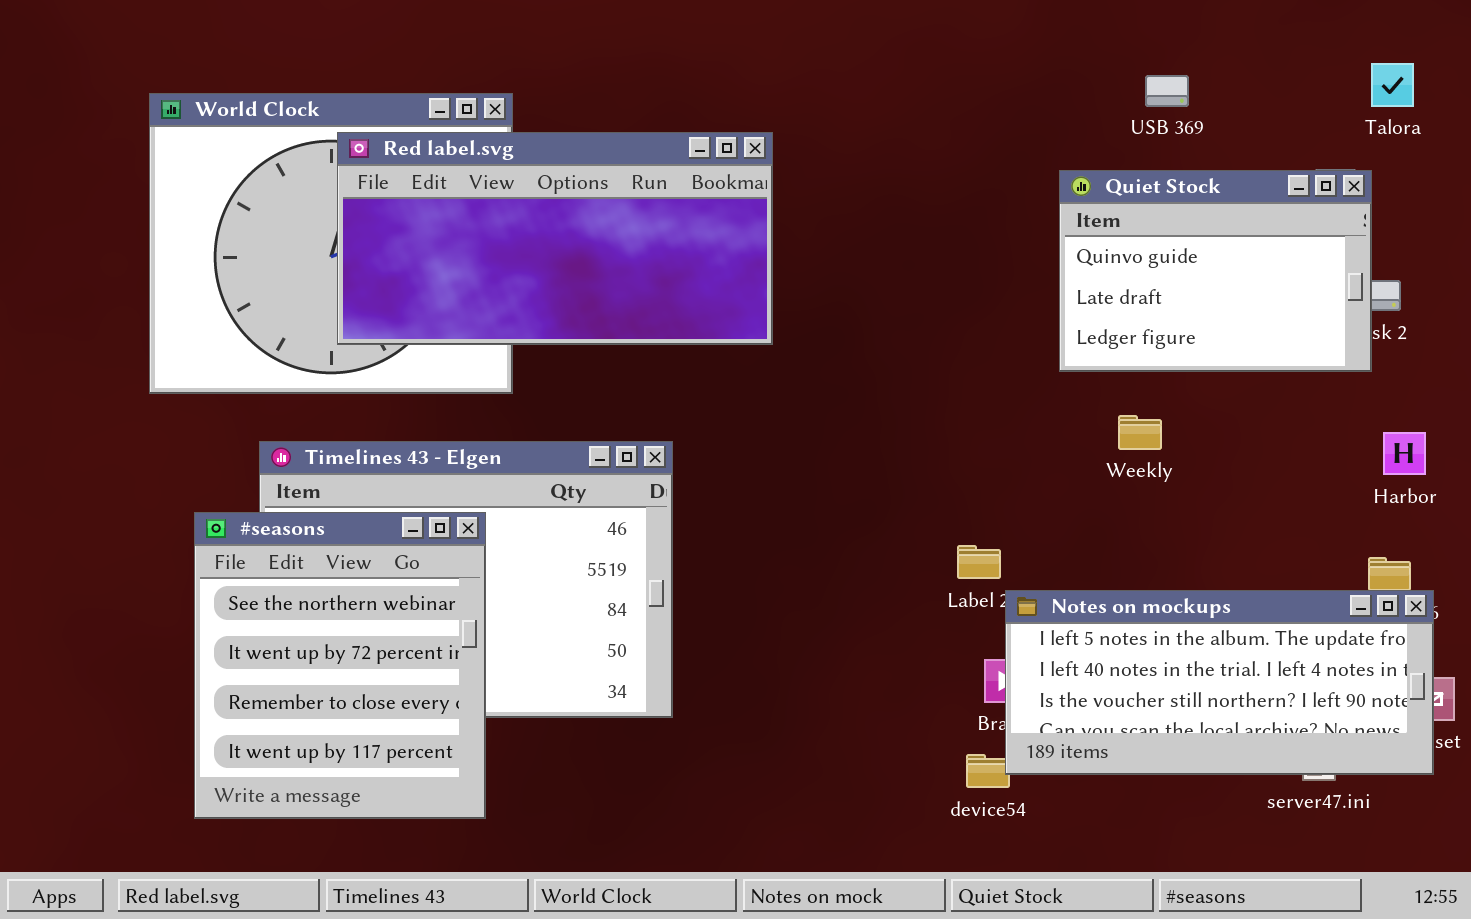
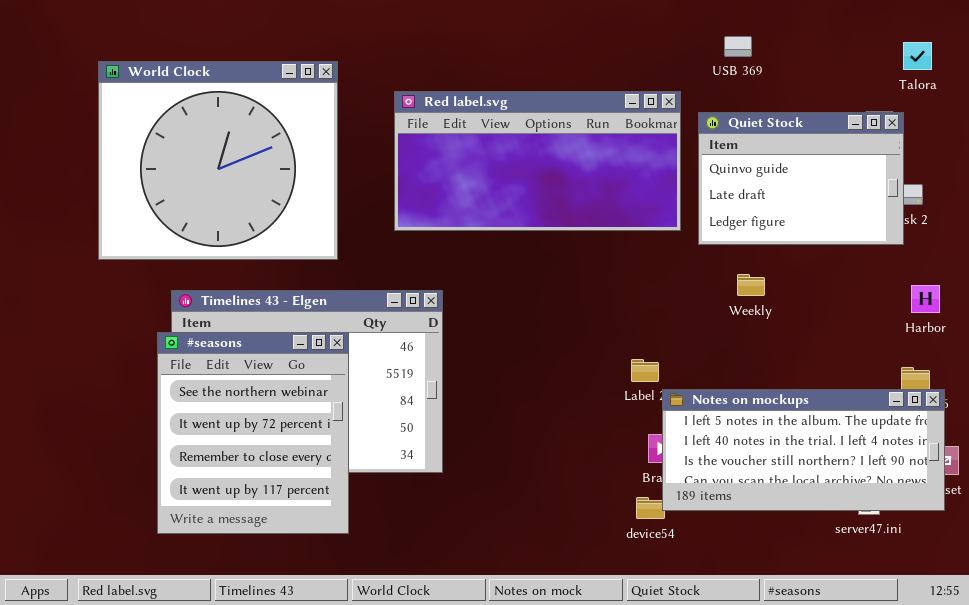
USB 369: [1145,75,1189,107] -> [724,36,752,57], moved
Red label.svg: [337,132,773,345] -> [394,91,681,231], moved
#seasons: [194,512,486,819] -> [157,332,349,534], moved

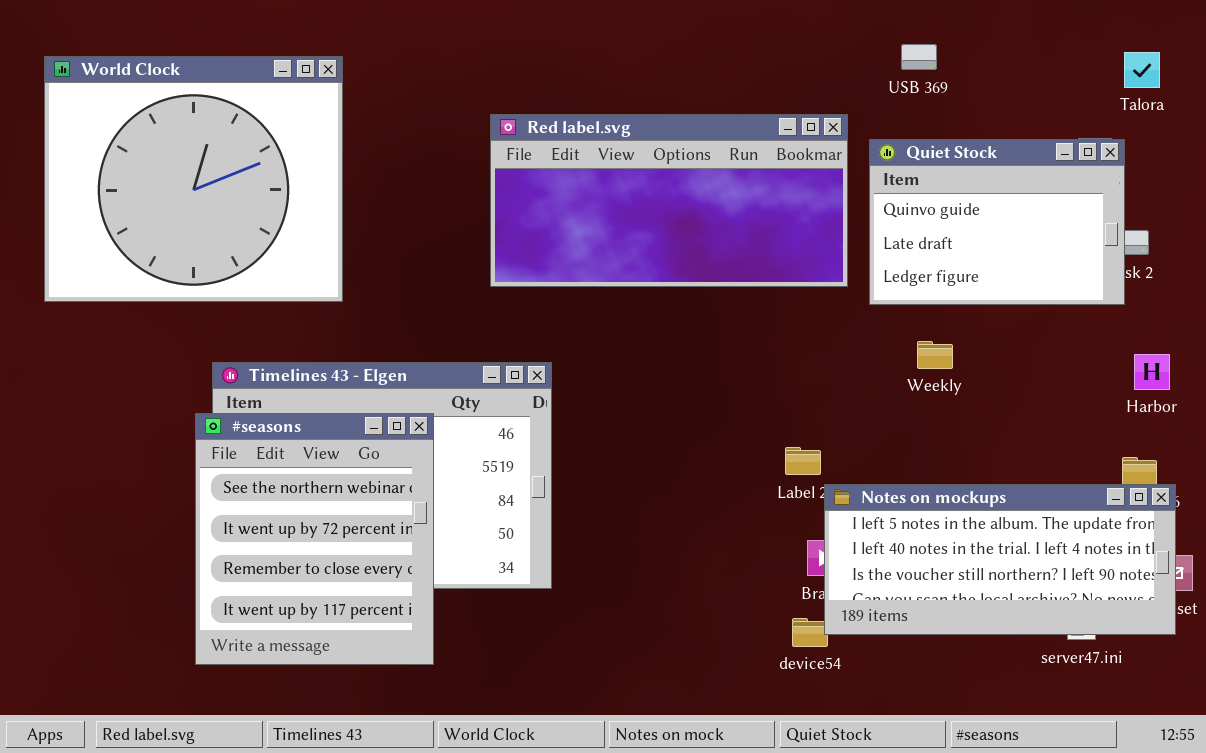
World Clock: [98,61,338,260] -> [44,56,343,302], moved

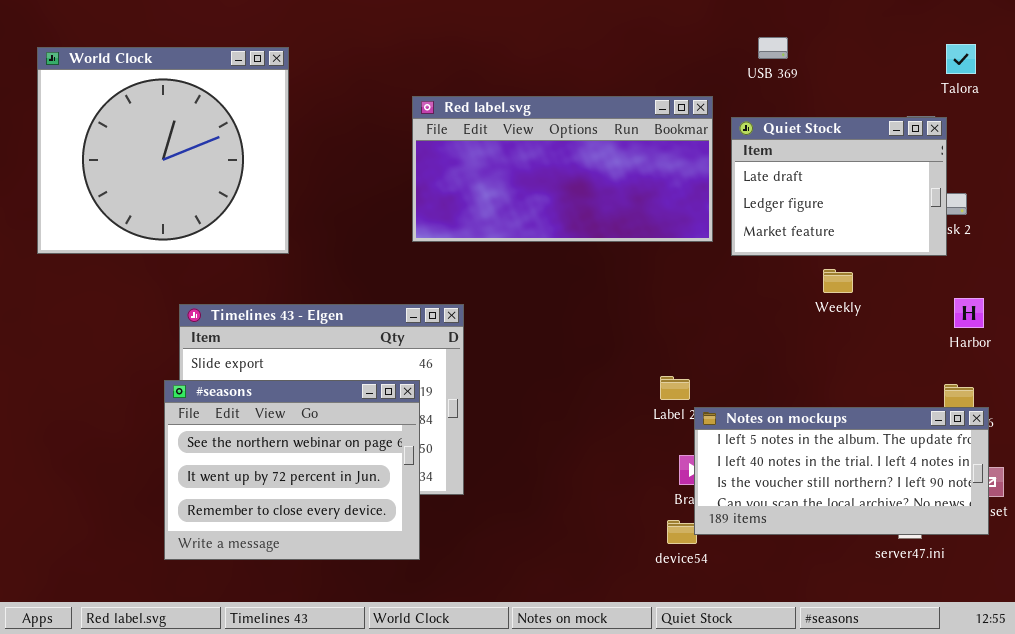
Quiet Stock: [869,139,1125,305] -> [731,117,947,256], scrolled down 1 row
Weekly: [917,341,953,369] -> [823,269,853,293], moved
#seasons: [195,413,434,665] -> [164,380,420,560], resized

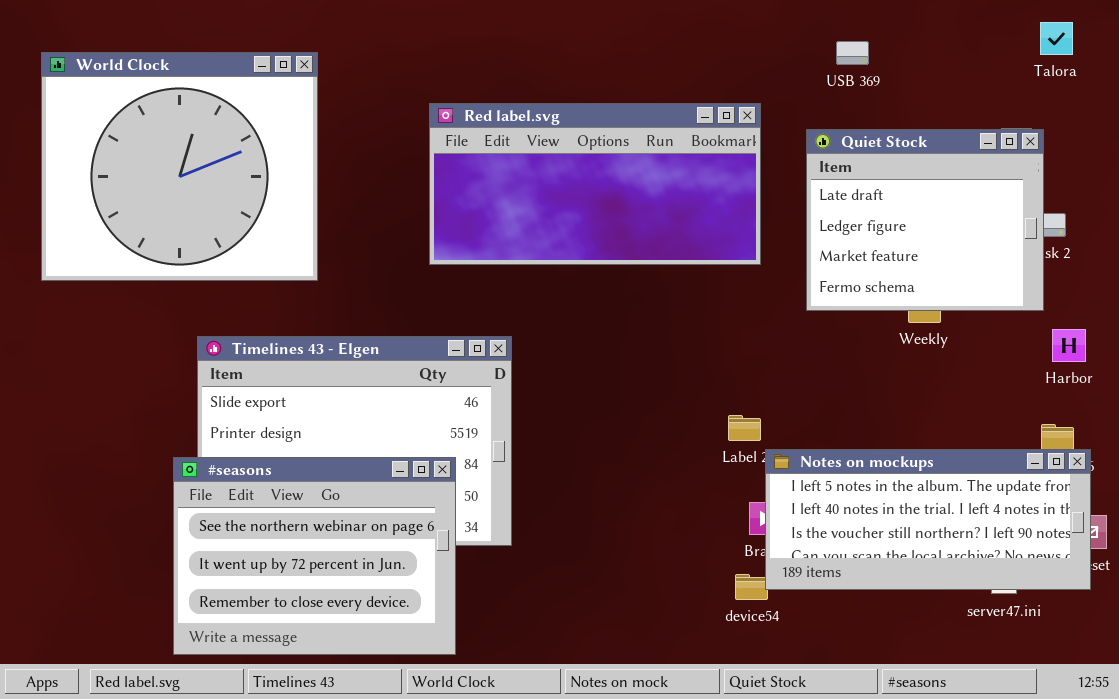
Talora: [946,44,976,74] -> [1040,22,1073,55], moved
Red label.svg: [412,96,713,242] -> [429,103,761,265], moved
Quiet Stock: [731,117,947,256] -> [806,129,1044,311], resized
#seasons: [164,380,420,560] -> [173,457,456,655], moved

